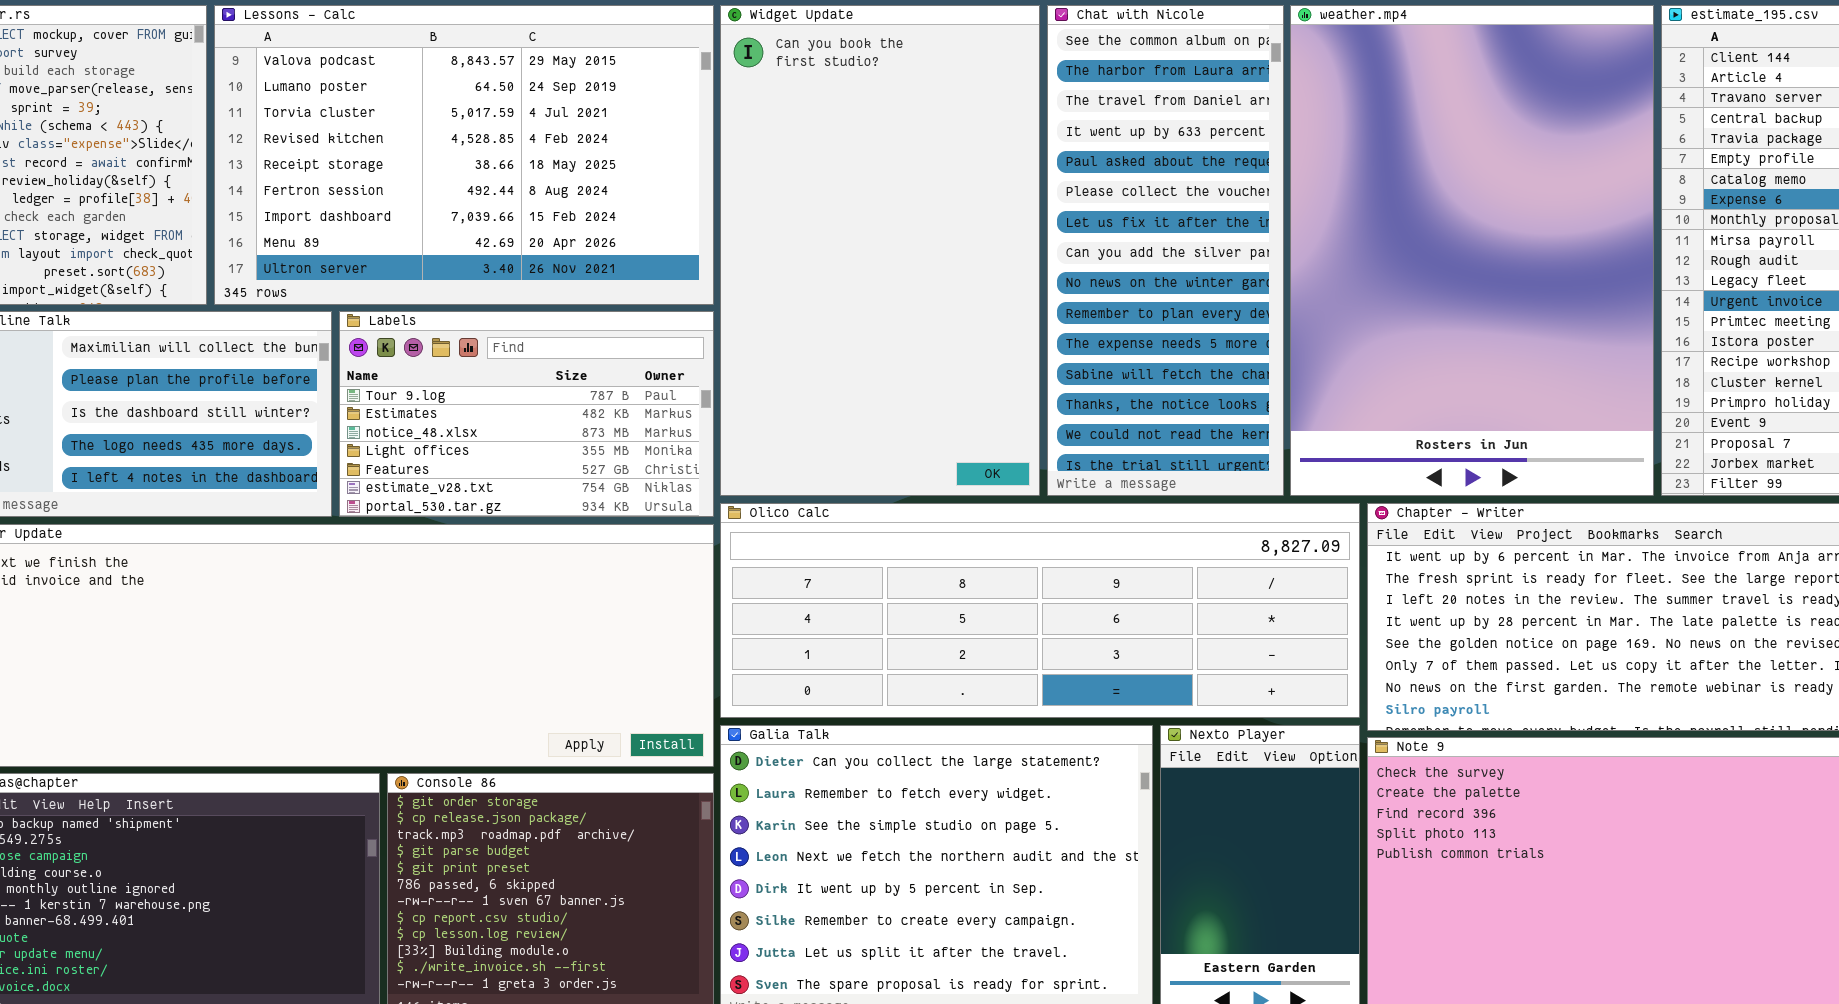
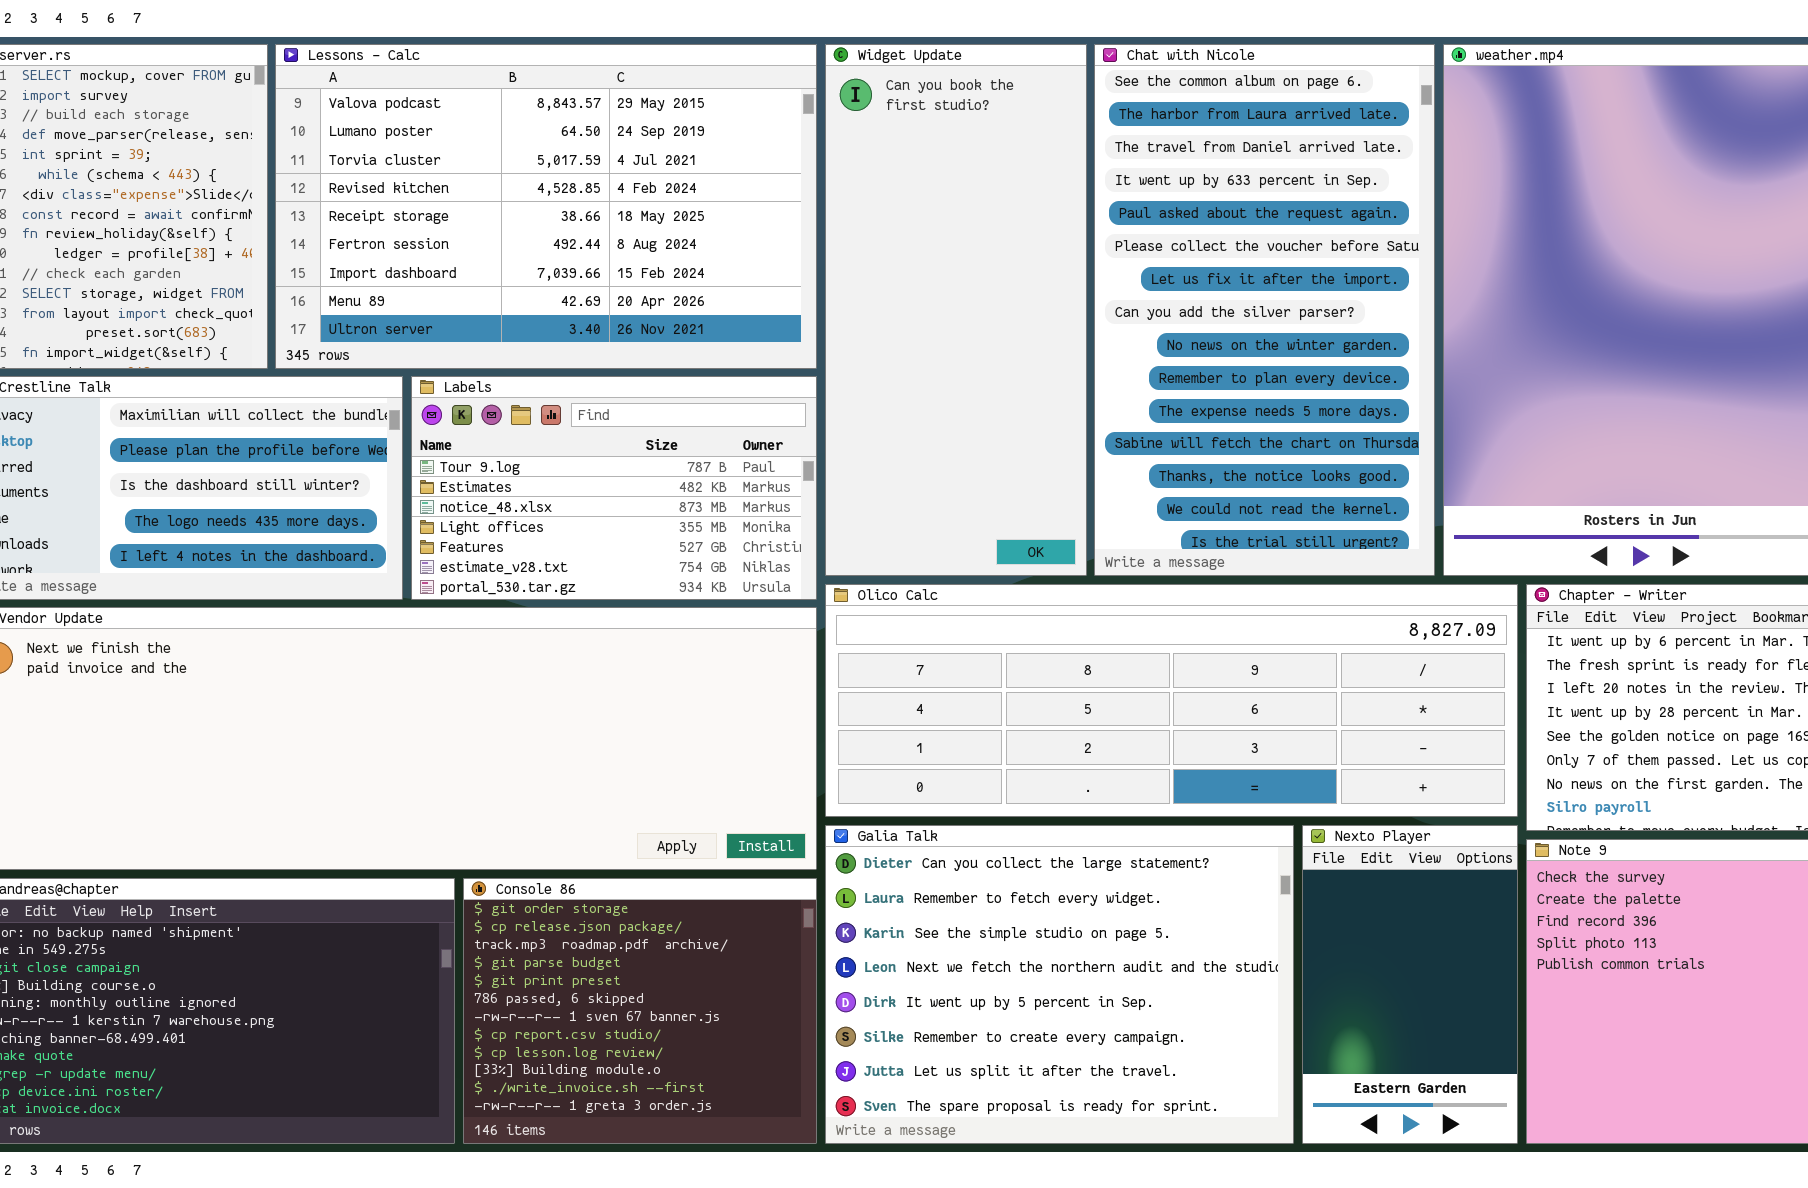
Widget Update: [720,5,1040,496] -> [825,44,1087,576], resized
Chat with Nicole: [1047,5,1284,496] -> [1094,44,1435,576], resized

